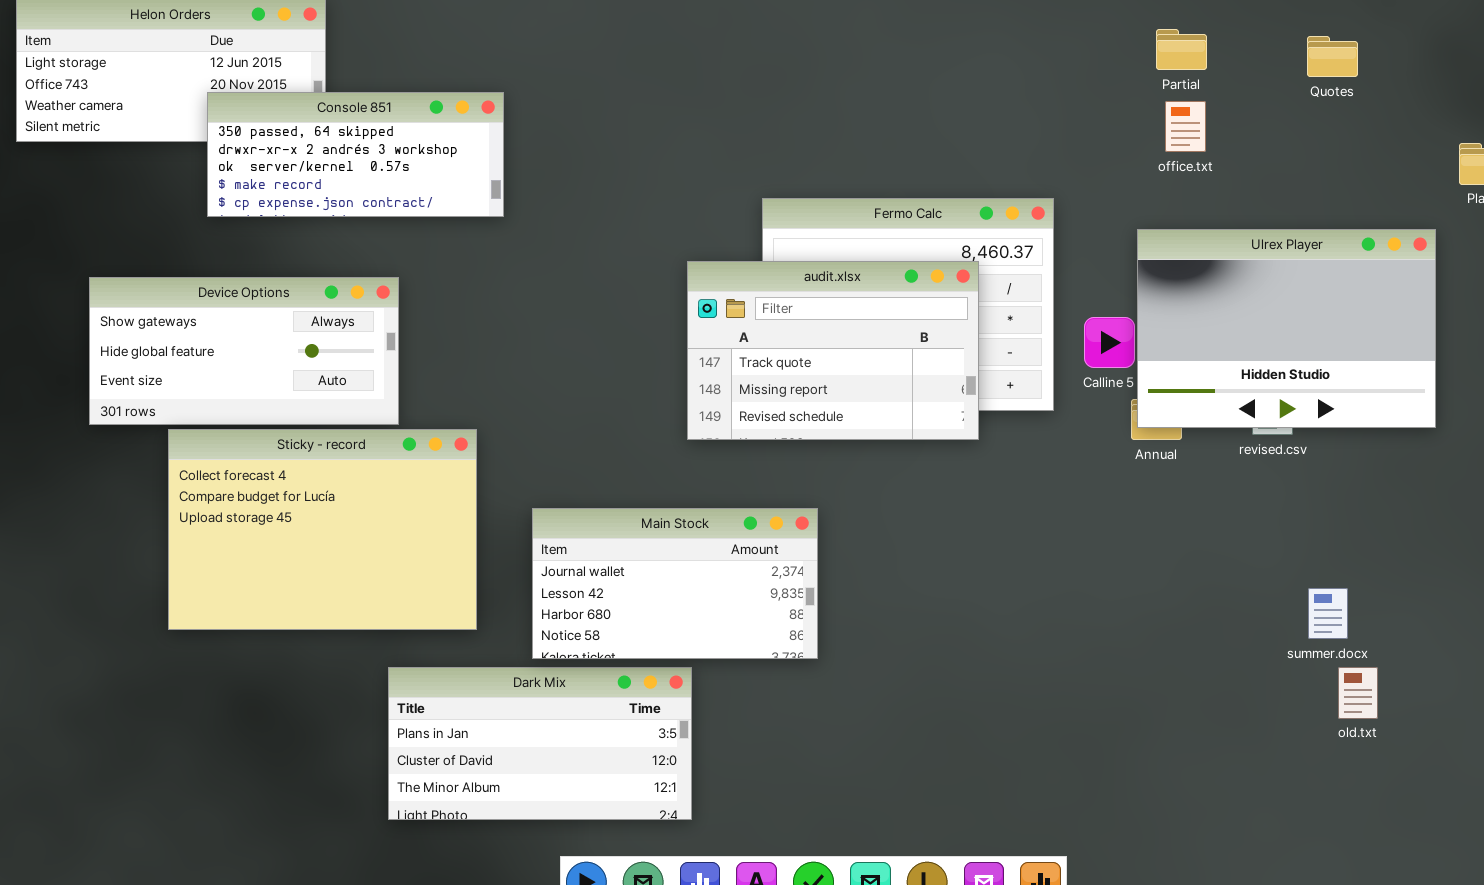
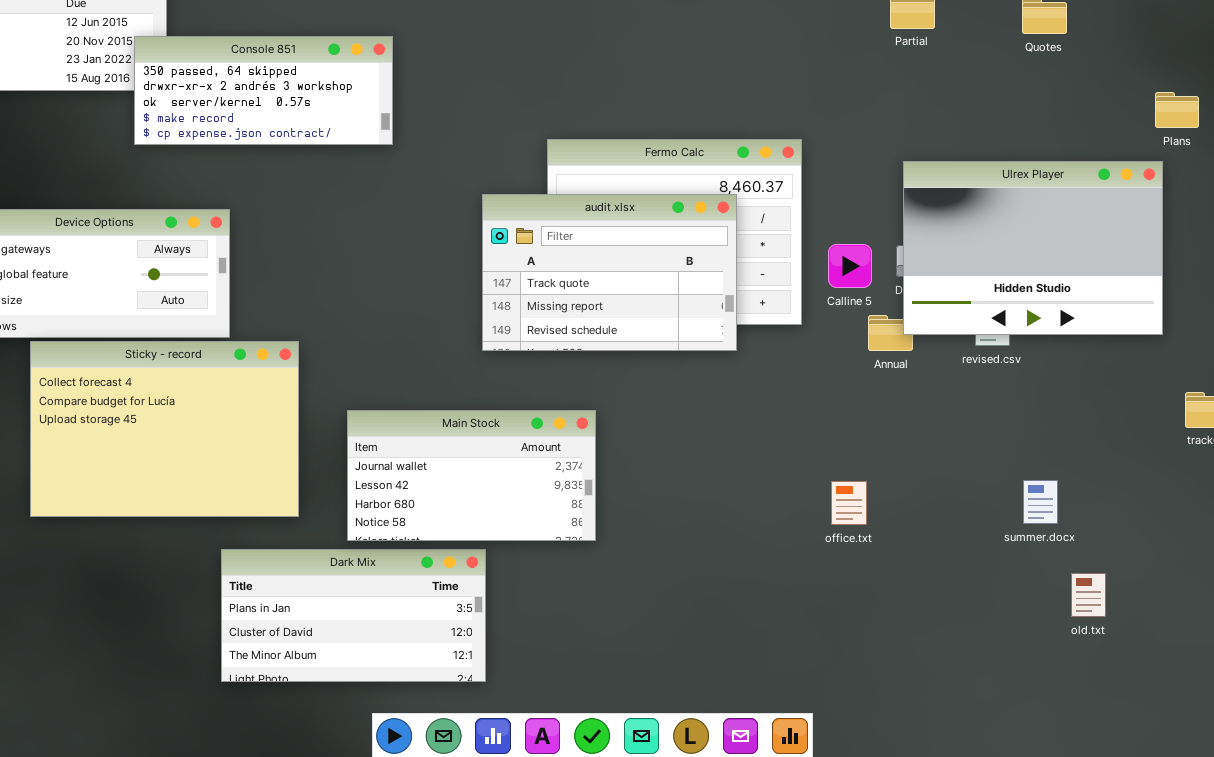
Console 851: [207,92,504,217] -> [134,36,393,145], moved
office.txt: [1165,101,1206,152] -> [831,481,867,525], moved
Ulrex Player: [1137,229,1436,428] -> [903,161,1163,335], moved
old.txt: [1338,667,1378,719] -> [1071,573,1106,617], moved

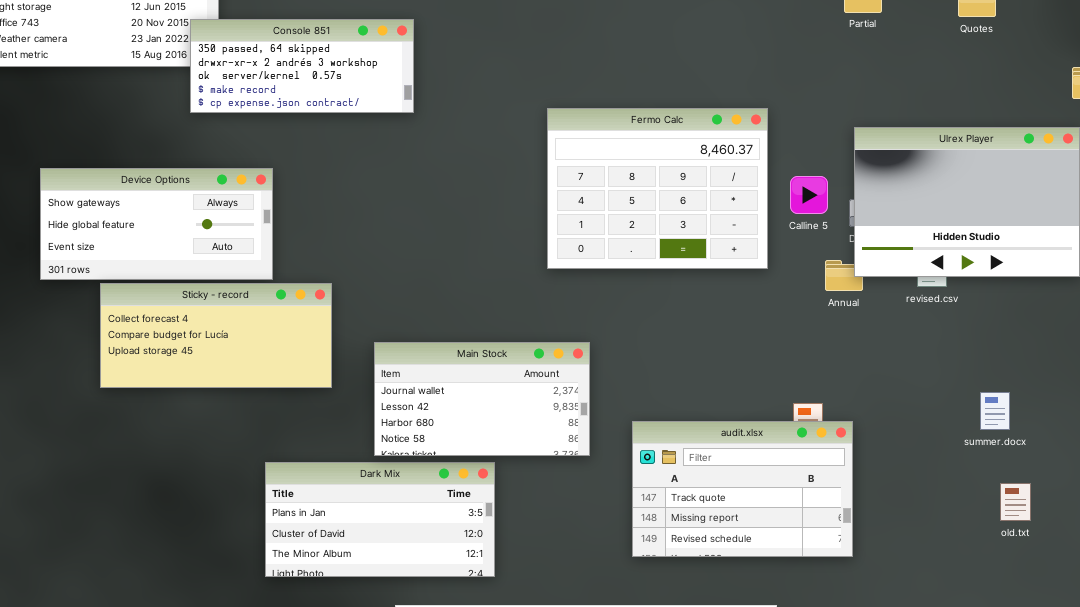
audit.xlsx: [482,194,737,351] -> [632,421,853,557], moved
Calline 5: [828,244,872,288] -> [790,176,828,214], moved
Sticky - record: [30,341,299,517] -> [100,283,332,388], resized
summer.docx: [1023,480,1058,524] -> [980,392,1010,430], moved

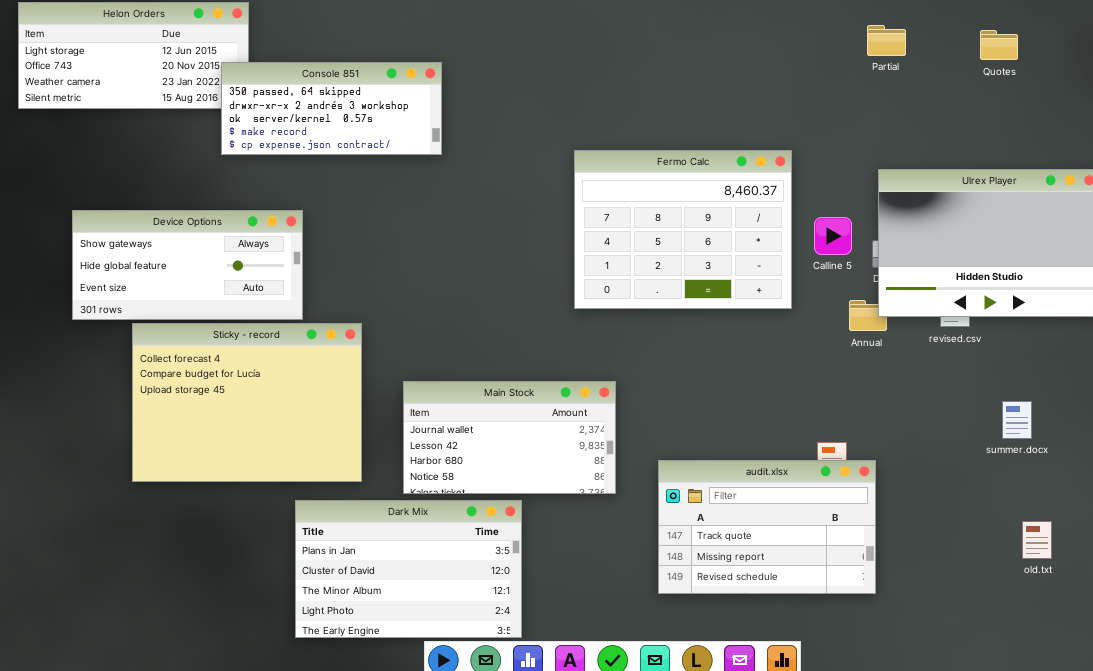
Sticky - record: [100,283,332,388] -> [132,323,362,482], resized
summer.docx: [980,392,1010,430] -> [1002,401,1032,439], moved
Dark Mix: [265,462,495,577] -> [295,500,522,638], resized

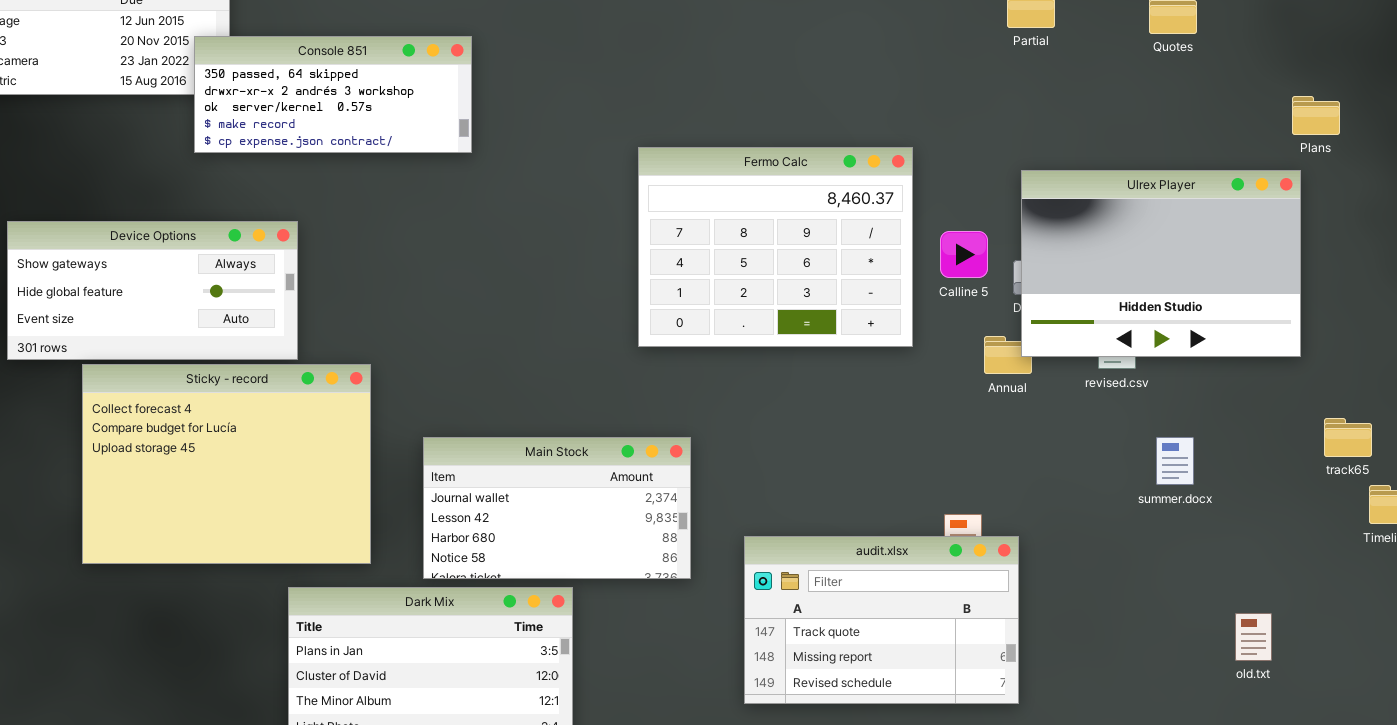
summer.docx: [1002,401,1032,439] -> [1156,437,1194,485], moved
old.txt: [1022,521,1052,559] -> [1235,613,1272,661], moved

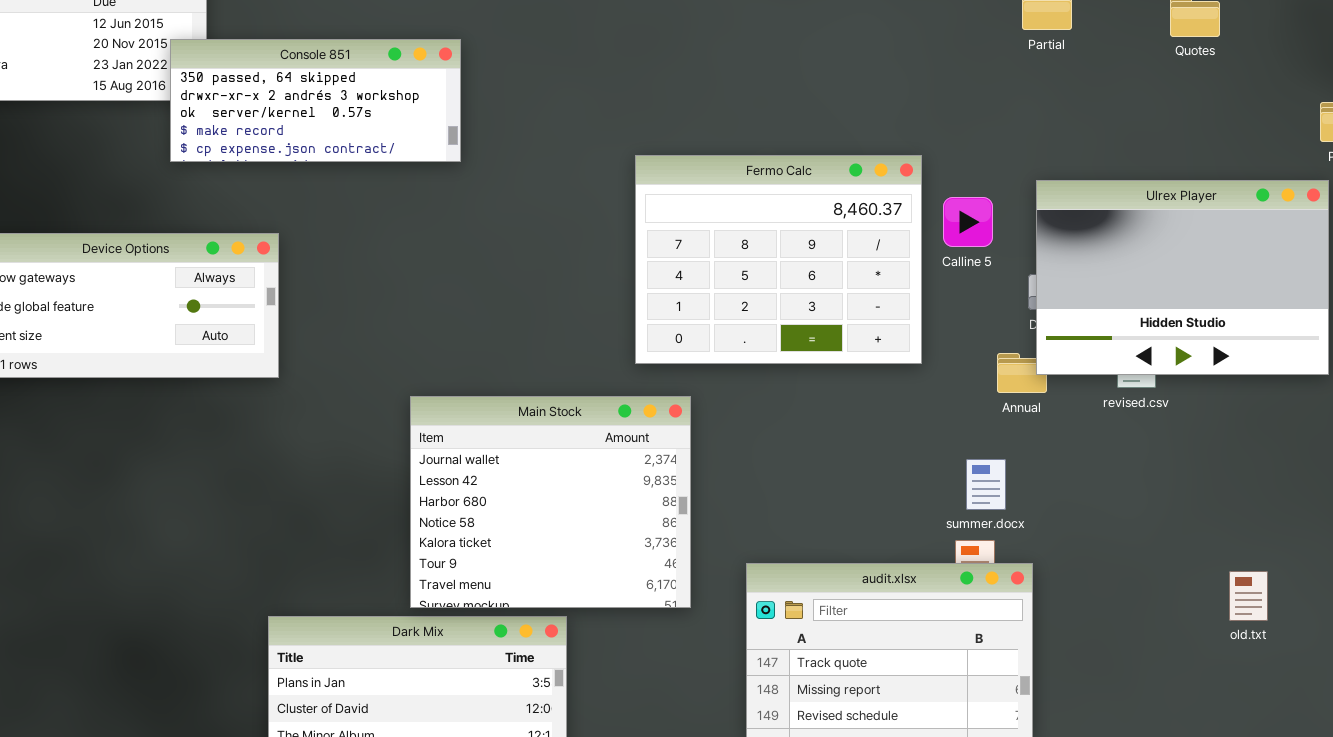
Calline 5: [940,231,988,278] -> [943,197,993,247], moved
Sticky - record: [82,364,371,564] -> none, closed
Main Stock: [423,437,691,579] -> [410,396,691,608], resized
summer.docx: [1156,437,1194,485] -> [966,459,1006,510], moved
old.txt: [1235,613,1272,661] -> [1229,571,1268,621], moved

